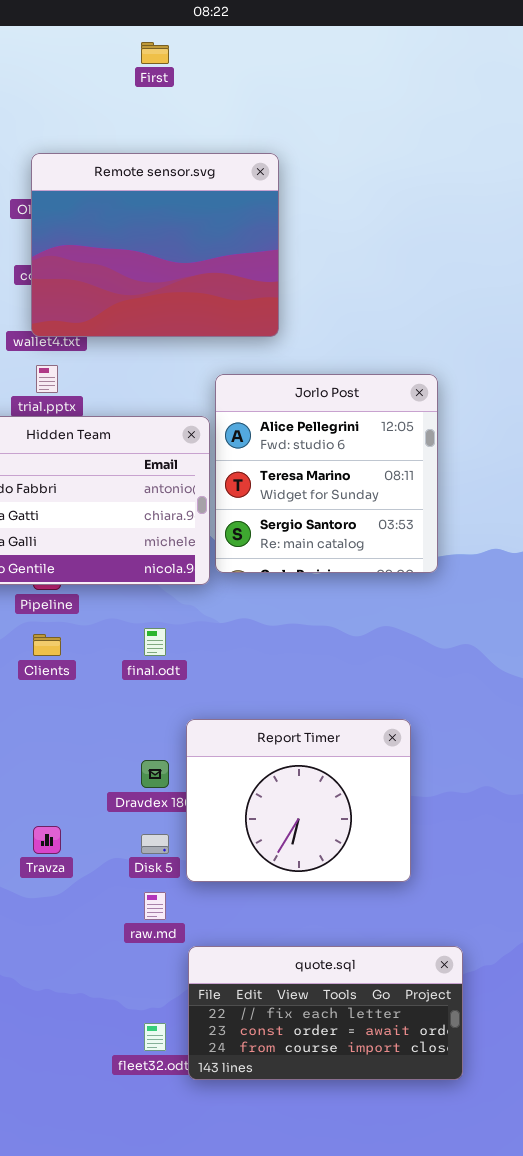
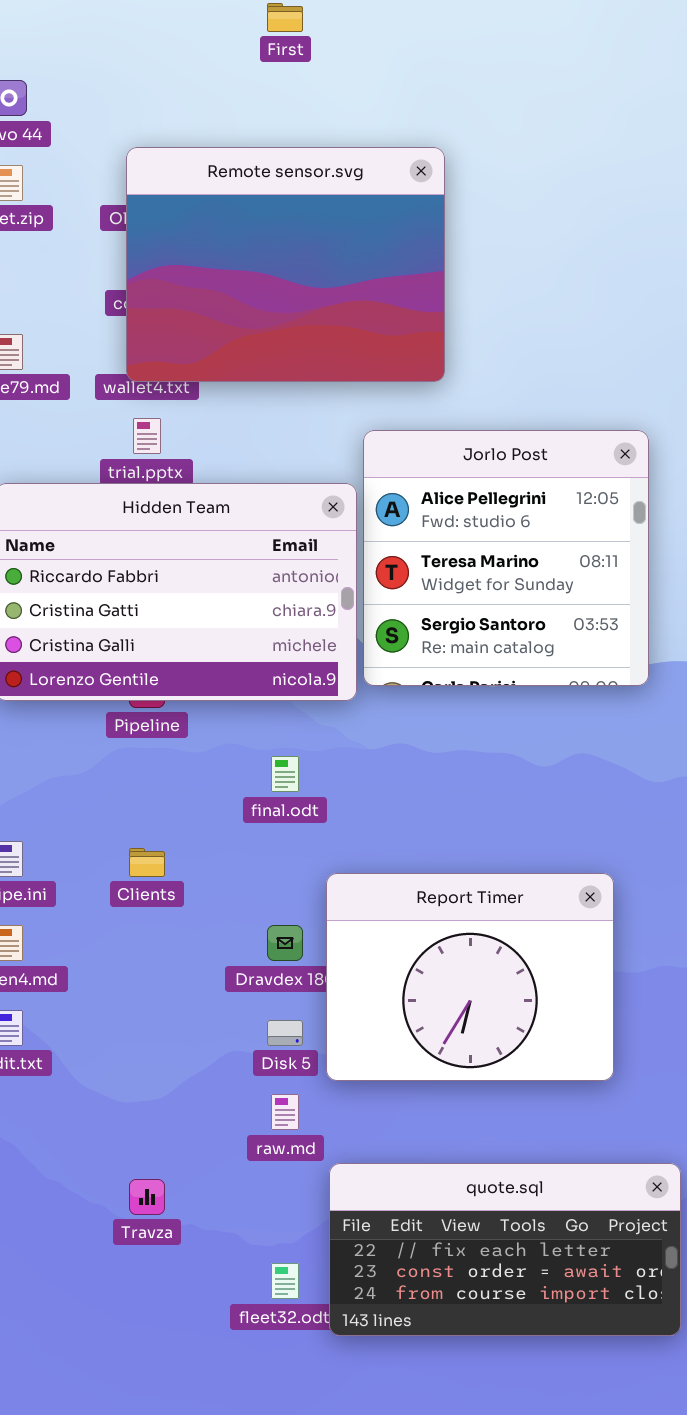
Clients: [33,634,61,656] -> [129,848,165,877], moved
Travza: [33,826,61,854] -> [129,1179,165,1215], moved

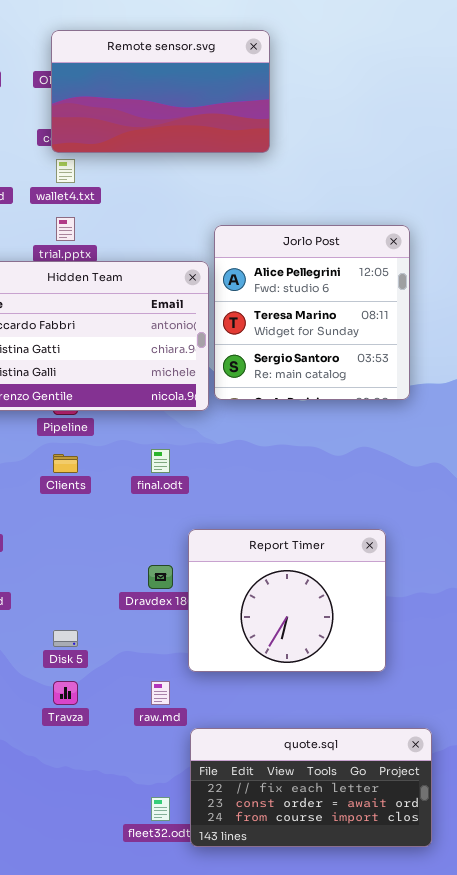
Remote sensor.svg: [126,147,445,382] -> [51,30,270,153], resized
Clients: [129,848,165,877] -> [53,454,78,473], moved
Disk 5: [267,1020,303,1046] -> [53,630,78,647], moved
Travza: [129,1179,165,1215] -> [53,681,78,705], moved

